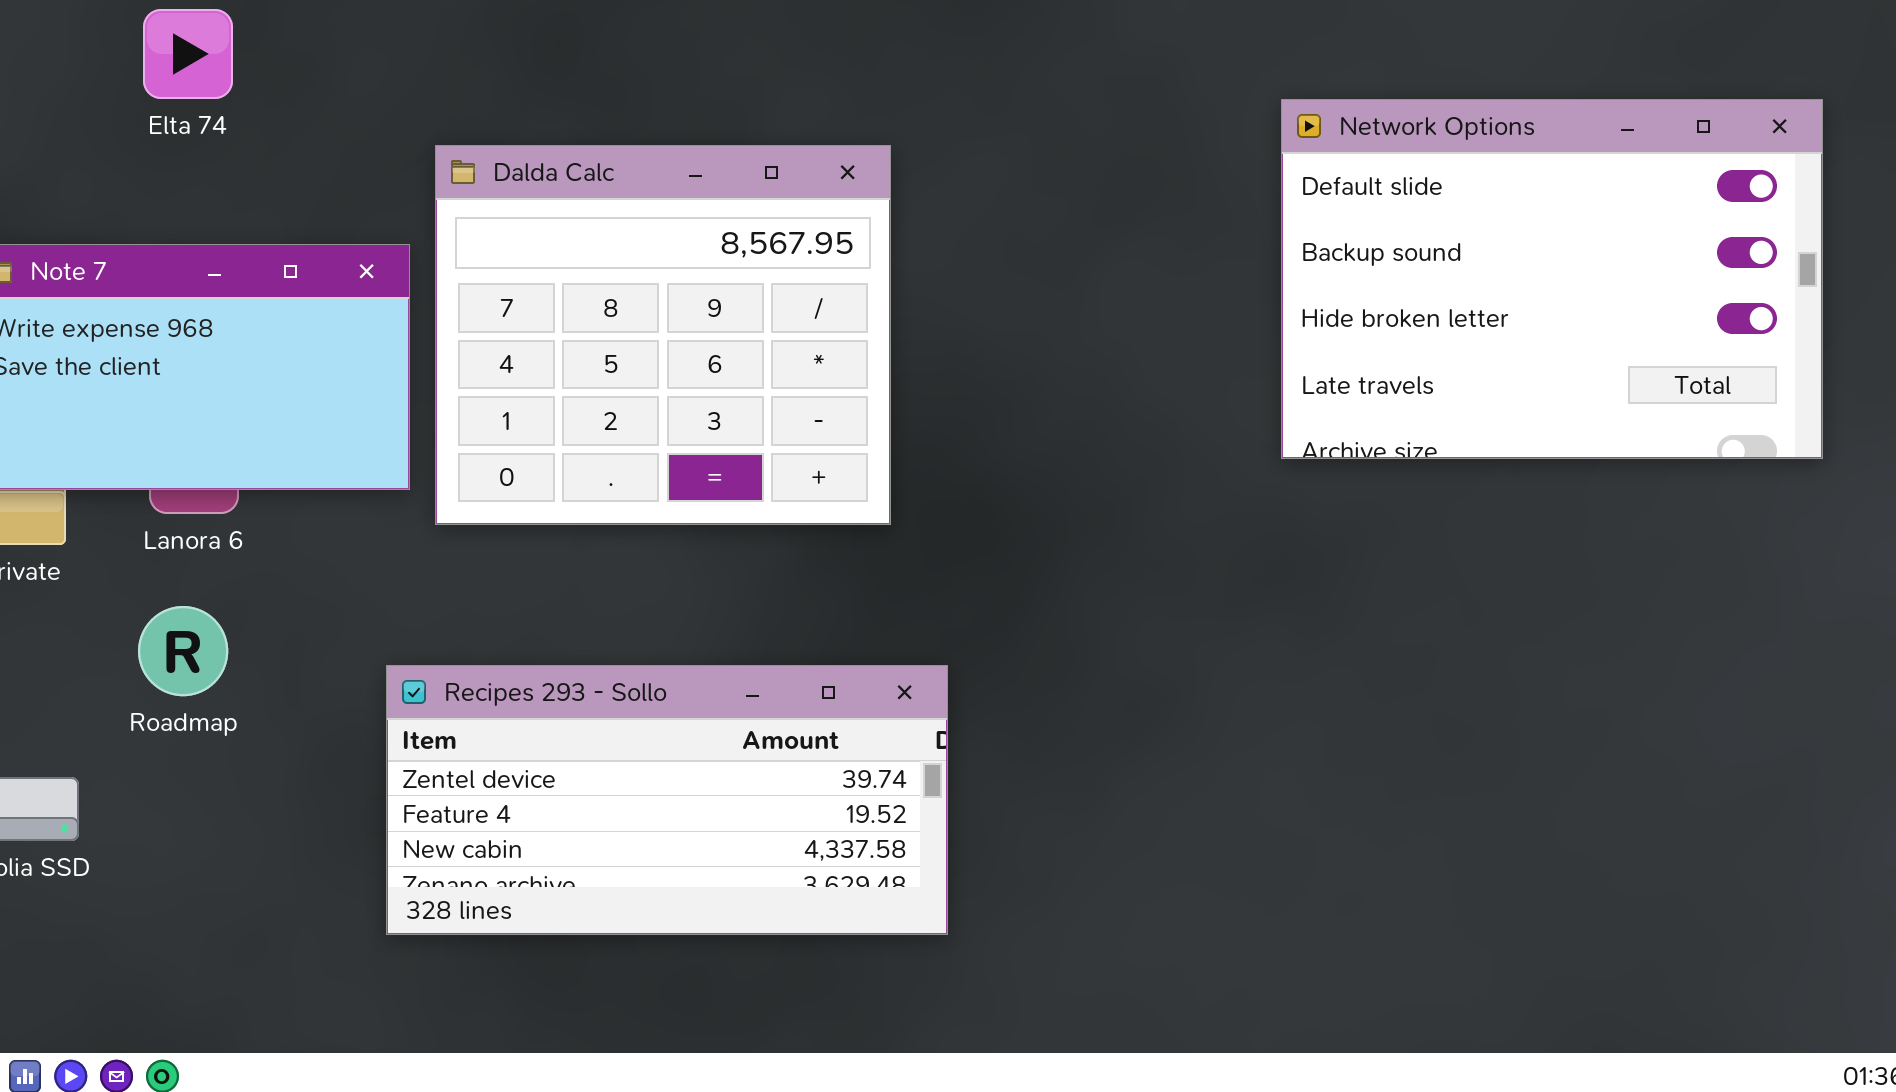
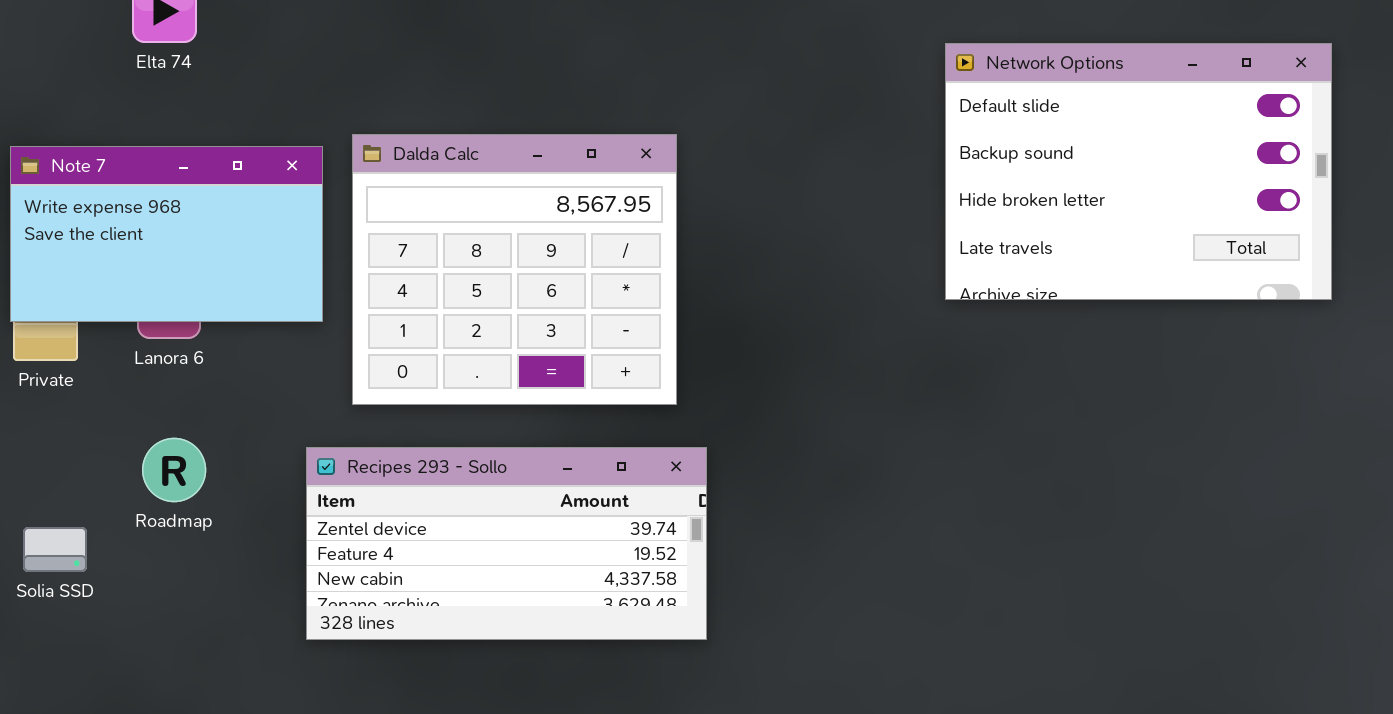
Dalda Calc: [435,145,891,525] -> [352,134,677,405], moved
Roadmap: [138,606,228,696] -> [142,438,206,502], moved

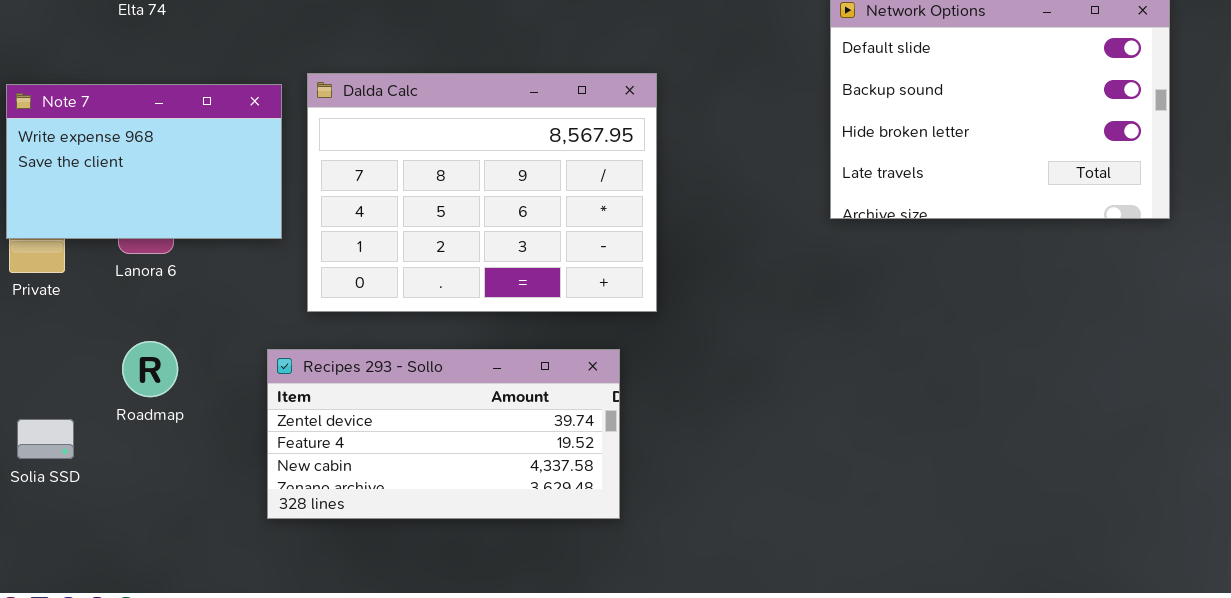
Dalda Calc: [352,134,677,405] -> [307,73,657,312], resized

